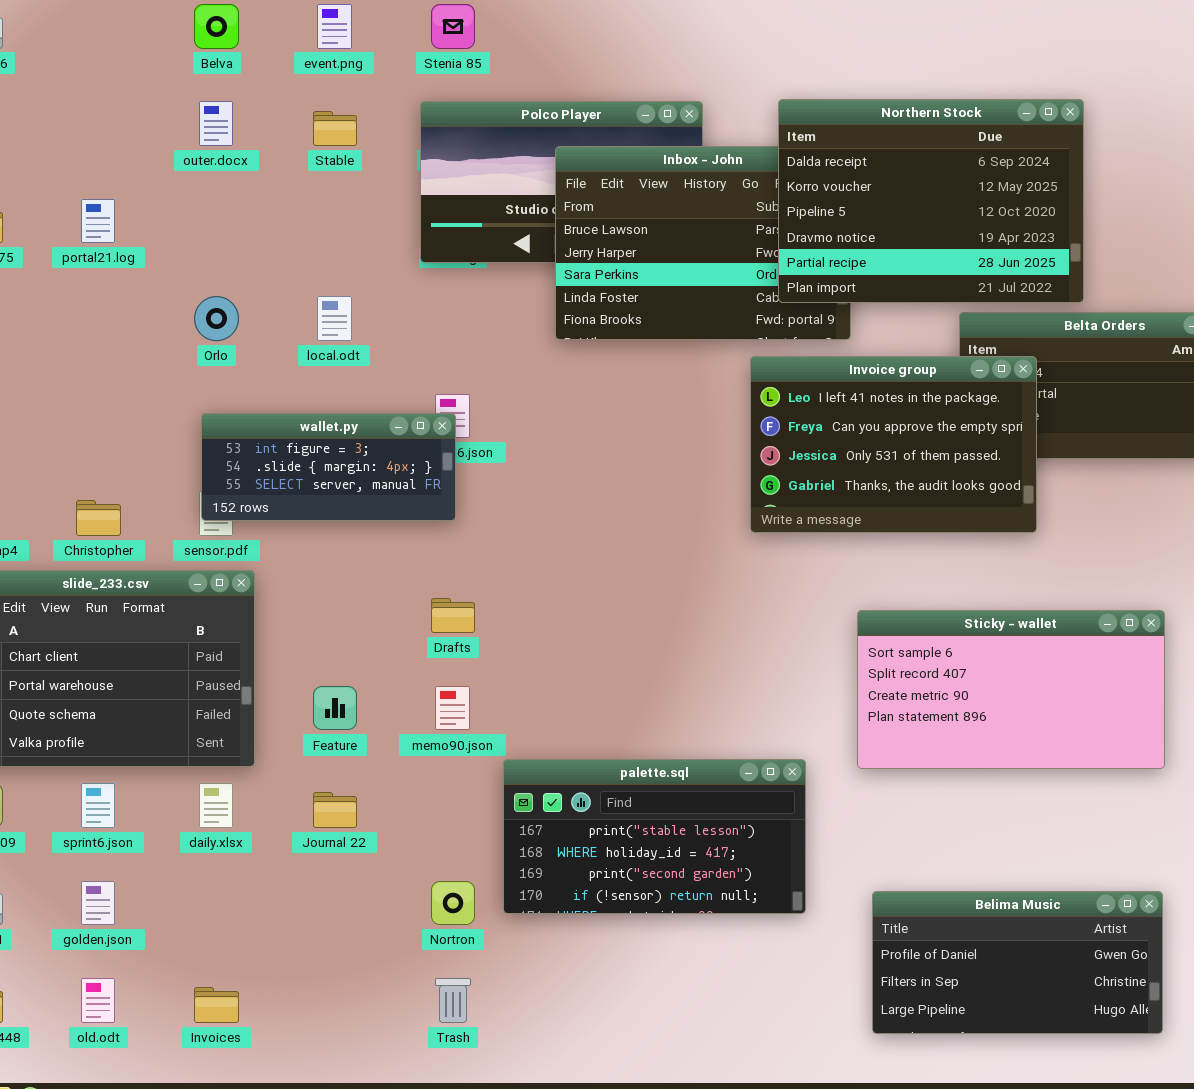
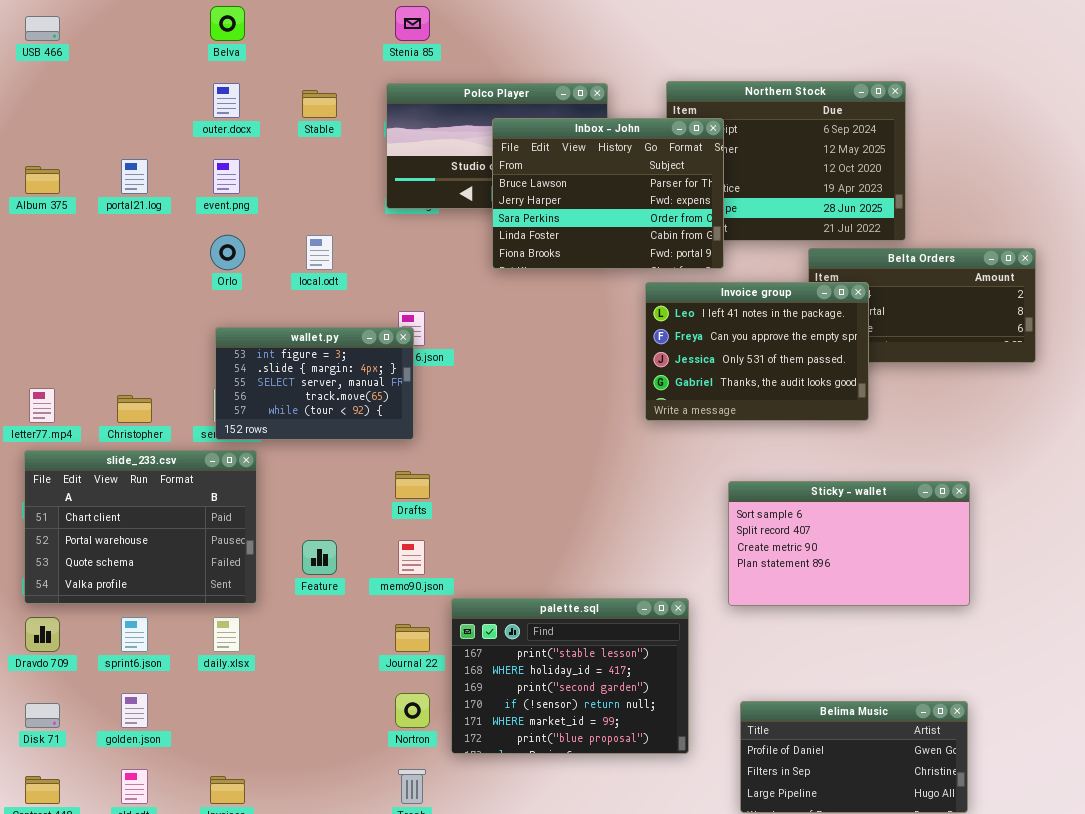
event.png: [317,4,352,49] -> [213,159,240,194], moved
Inbox - John: [555,146,851,340] -> [492,118,724,269], raised
wallet.py: [201,413,456,521] -> [215,327,414,440], resized
palette.sql: [503,759,806,914] -> [451,598,689,754], resized
Journal 22: [313,792,357,828] -> [395,624,430,652], moved

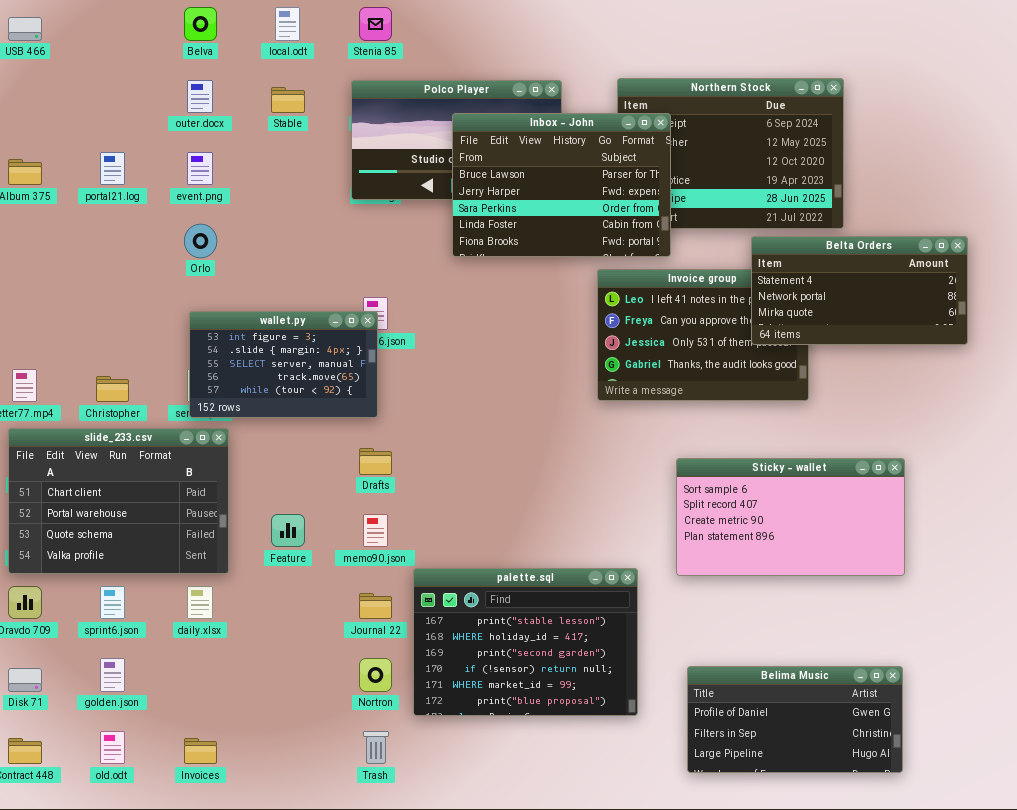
local.odt: [306,235,333,270] -> [275,7,300,41], moved
Belta Orders: [808,248,1036,363] -> [751,236,968,345], raised

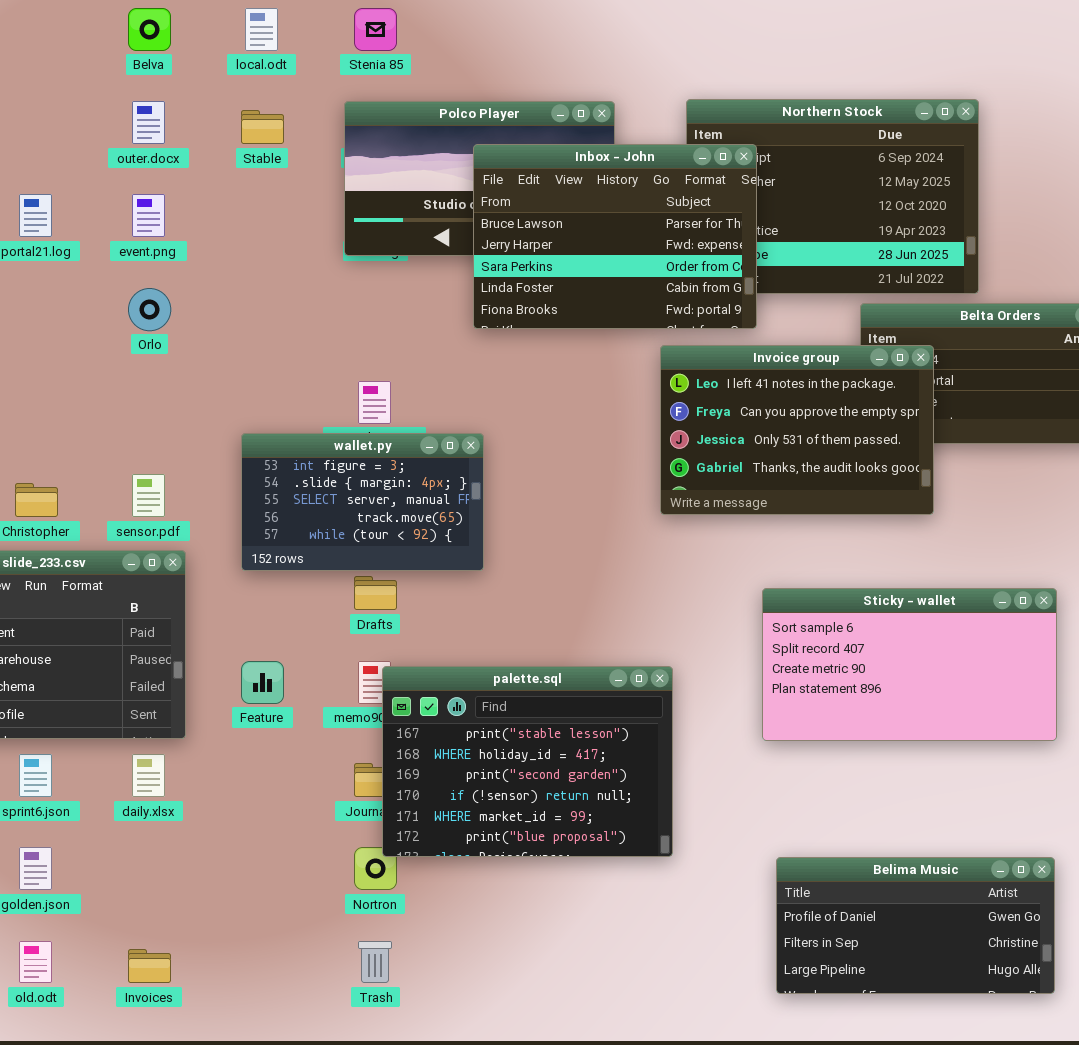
Invoice group: [597,269,809,401] -> [660,345,934,515], raised
wallet.py: [189,311,378,418] -> [241,433,484,571], moved
palette.sql: [413,568,638,716] -> [382,666,673,857], moved

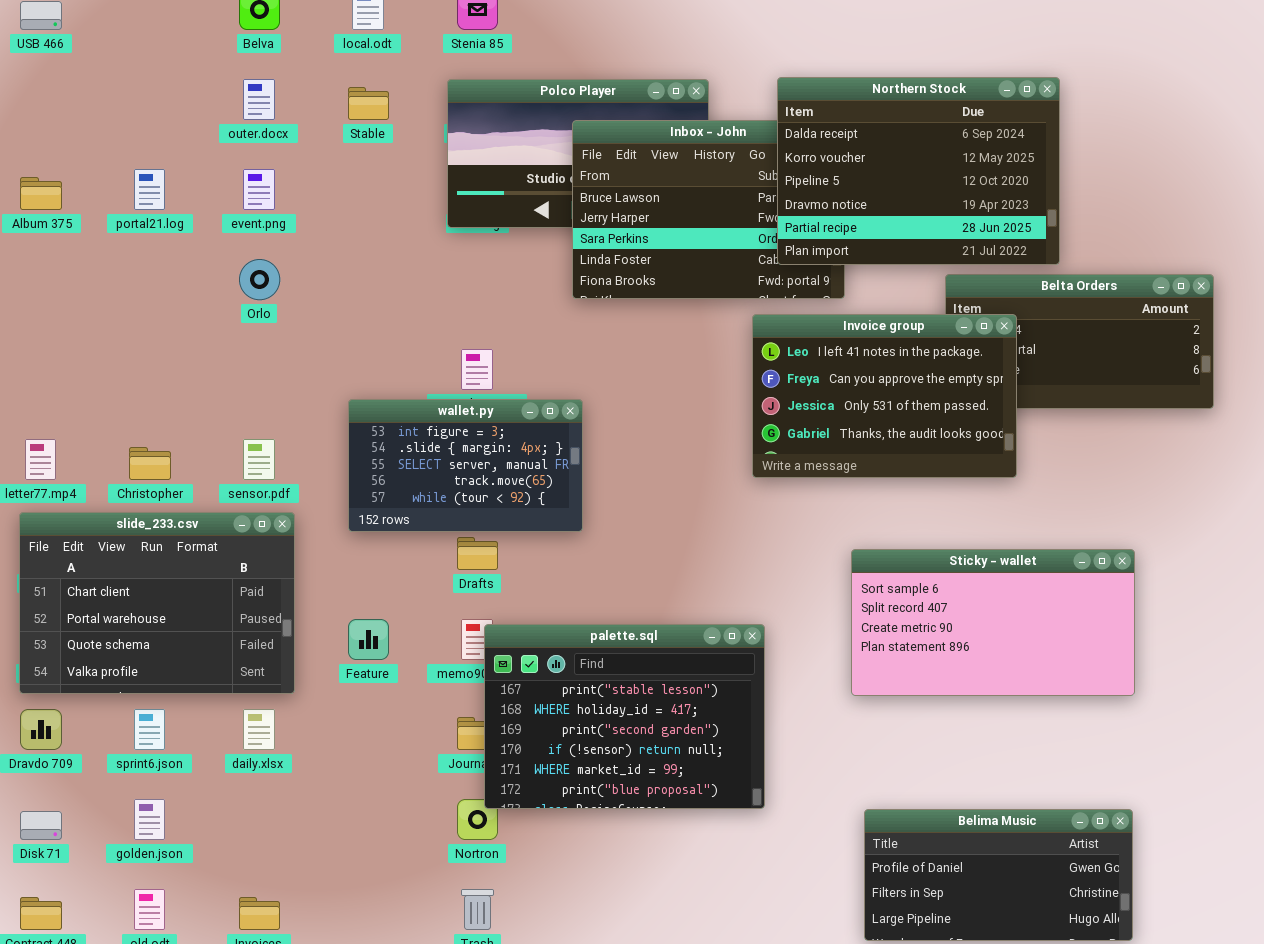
Northern Stock: [686,99,979,294] -> [777,77,1060,265], raised

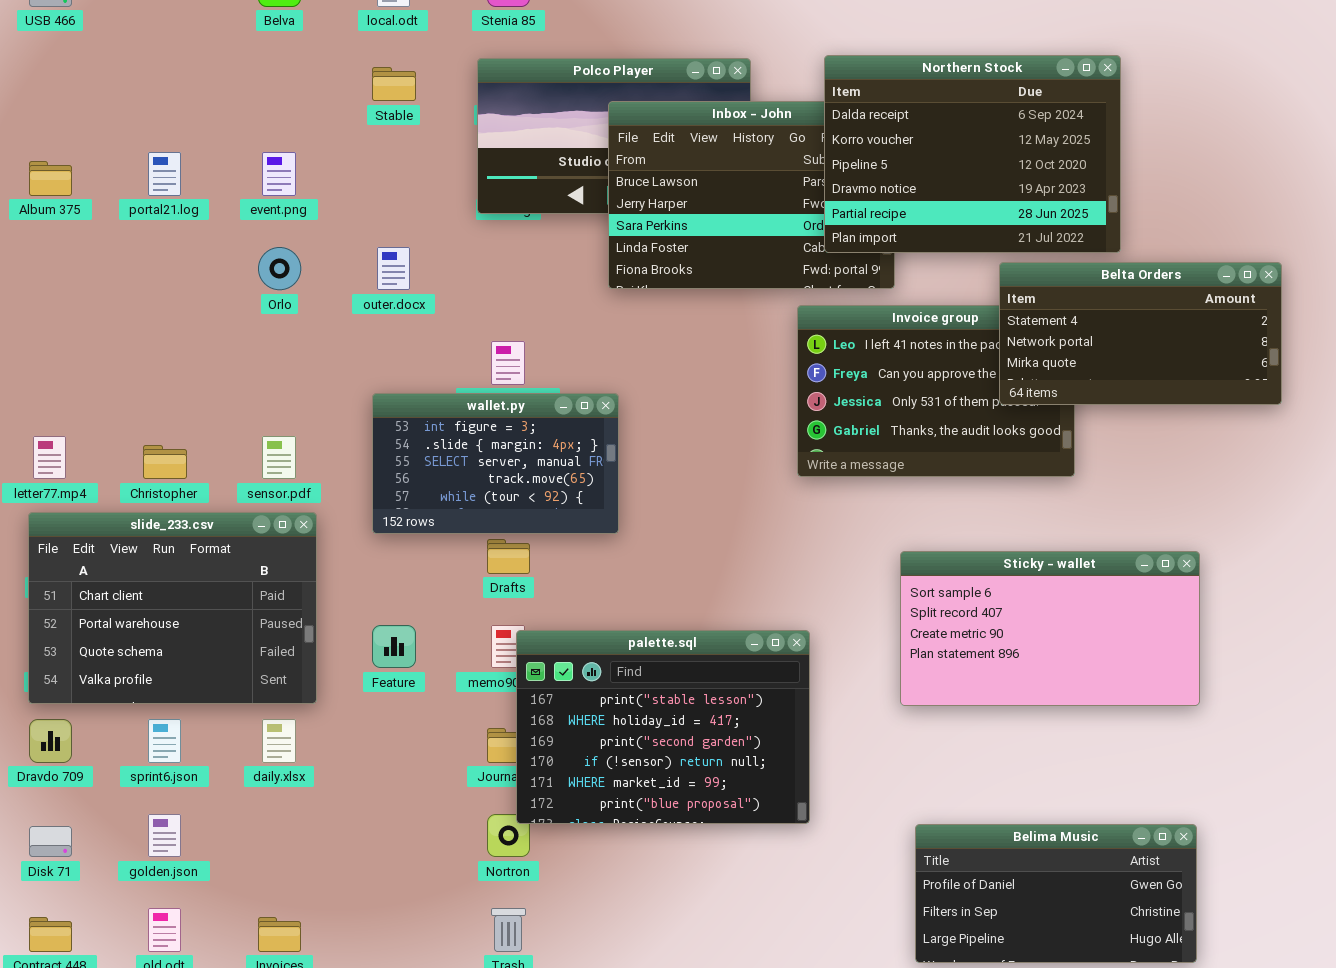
outer.docx: [243,79,275,120] -> [377,247,410,290], moved
Belta Orders: [945,274,1214,409] -> [999,262,1282,405], raised

